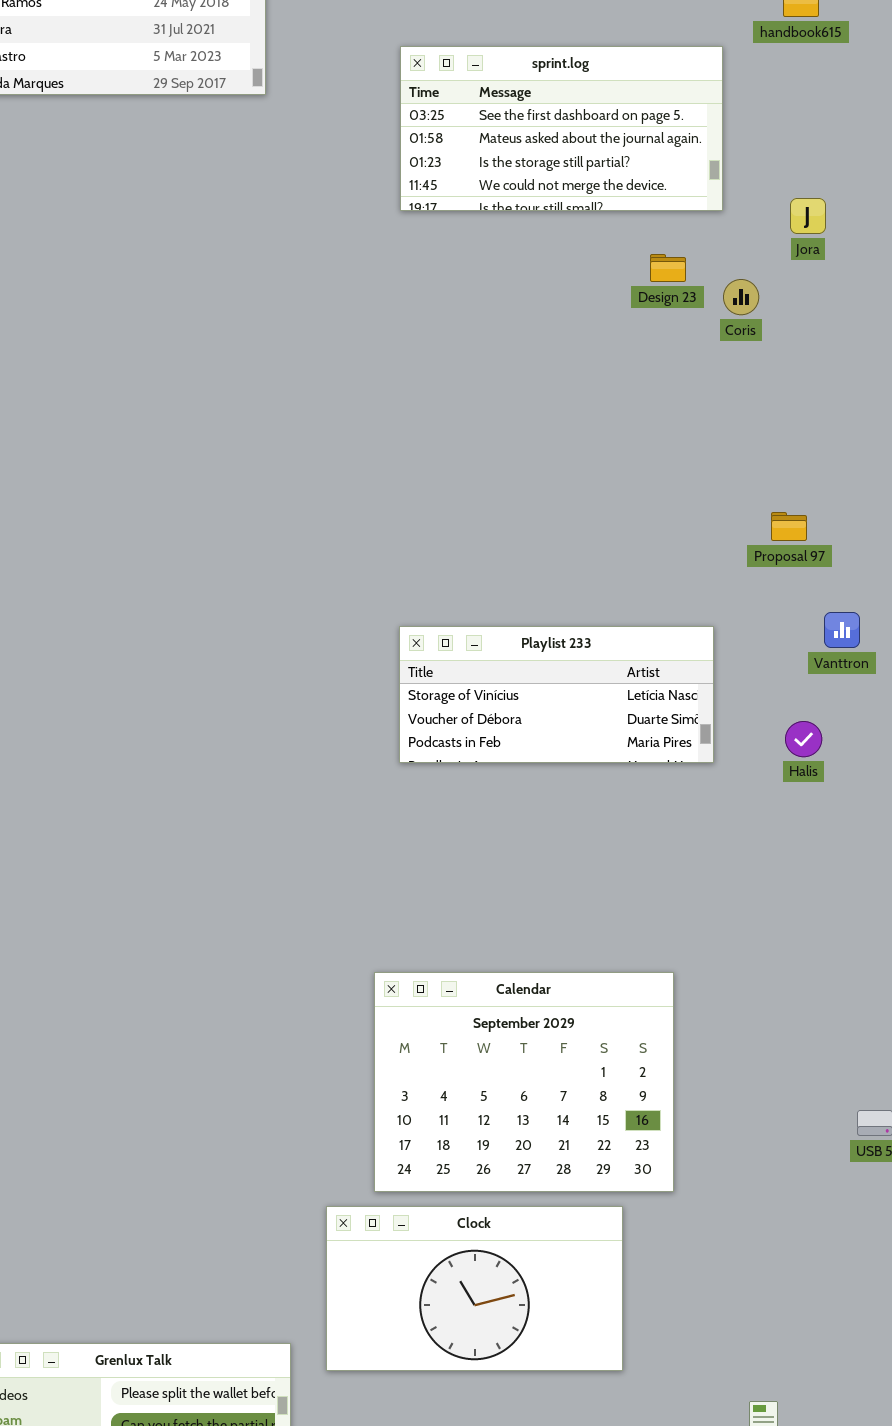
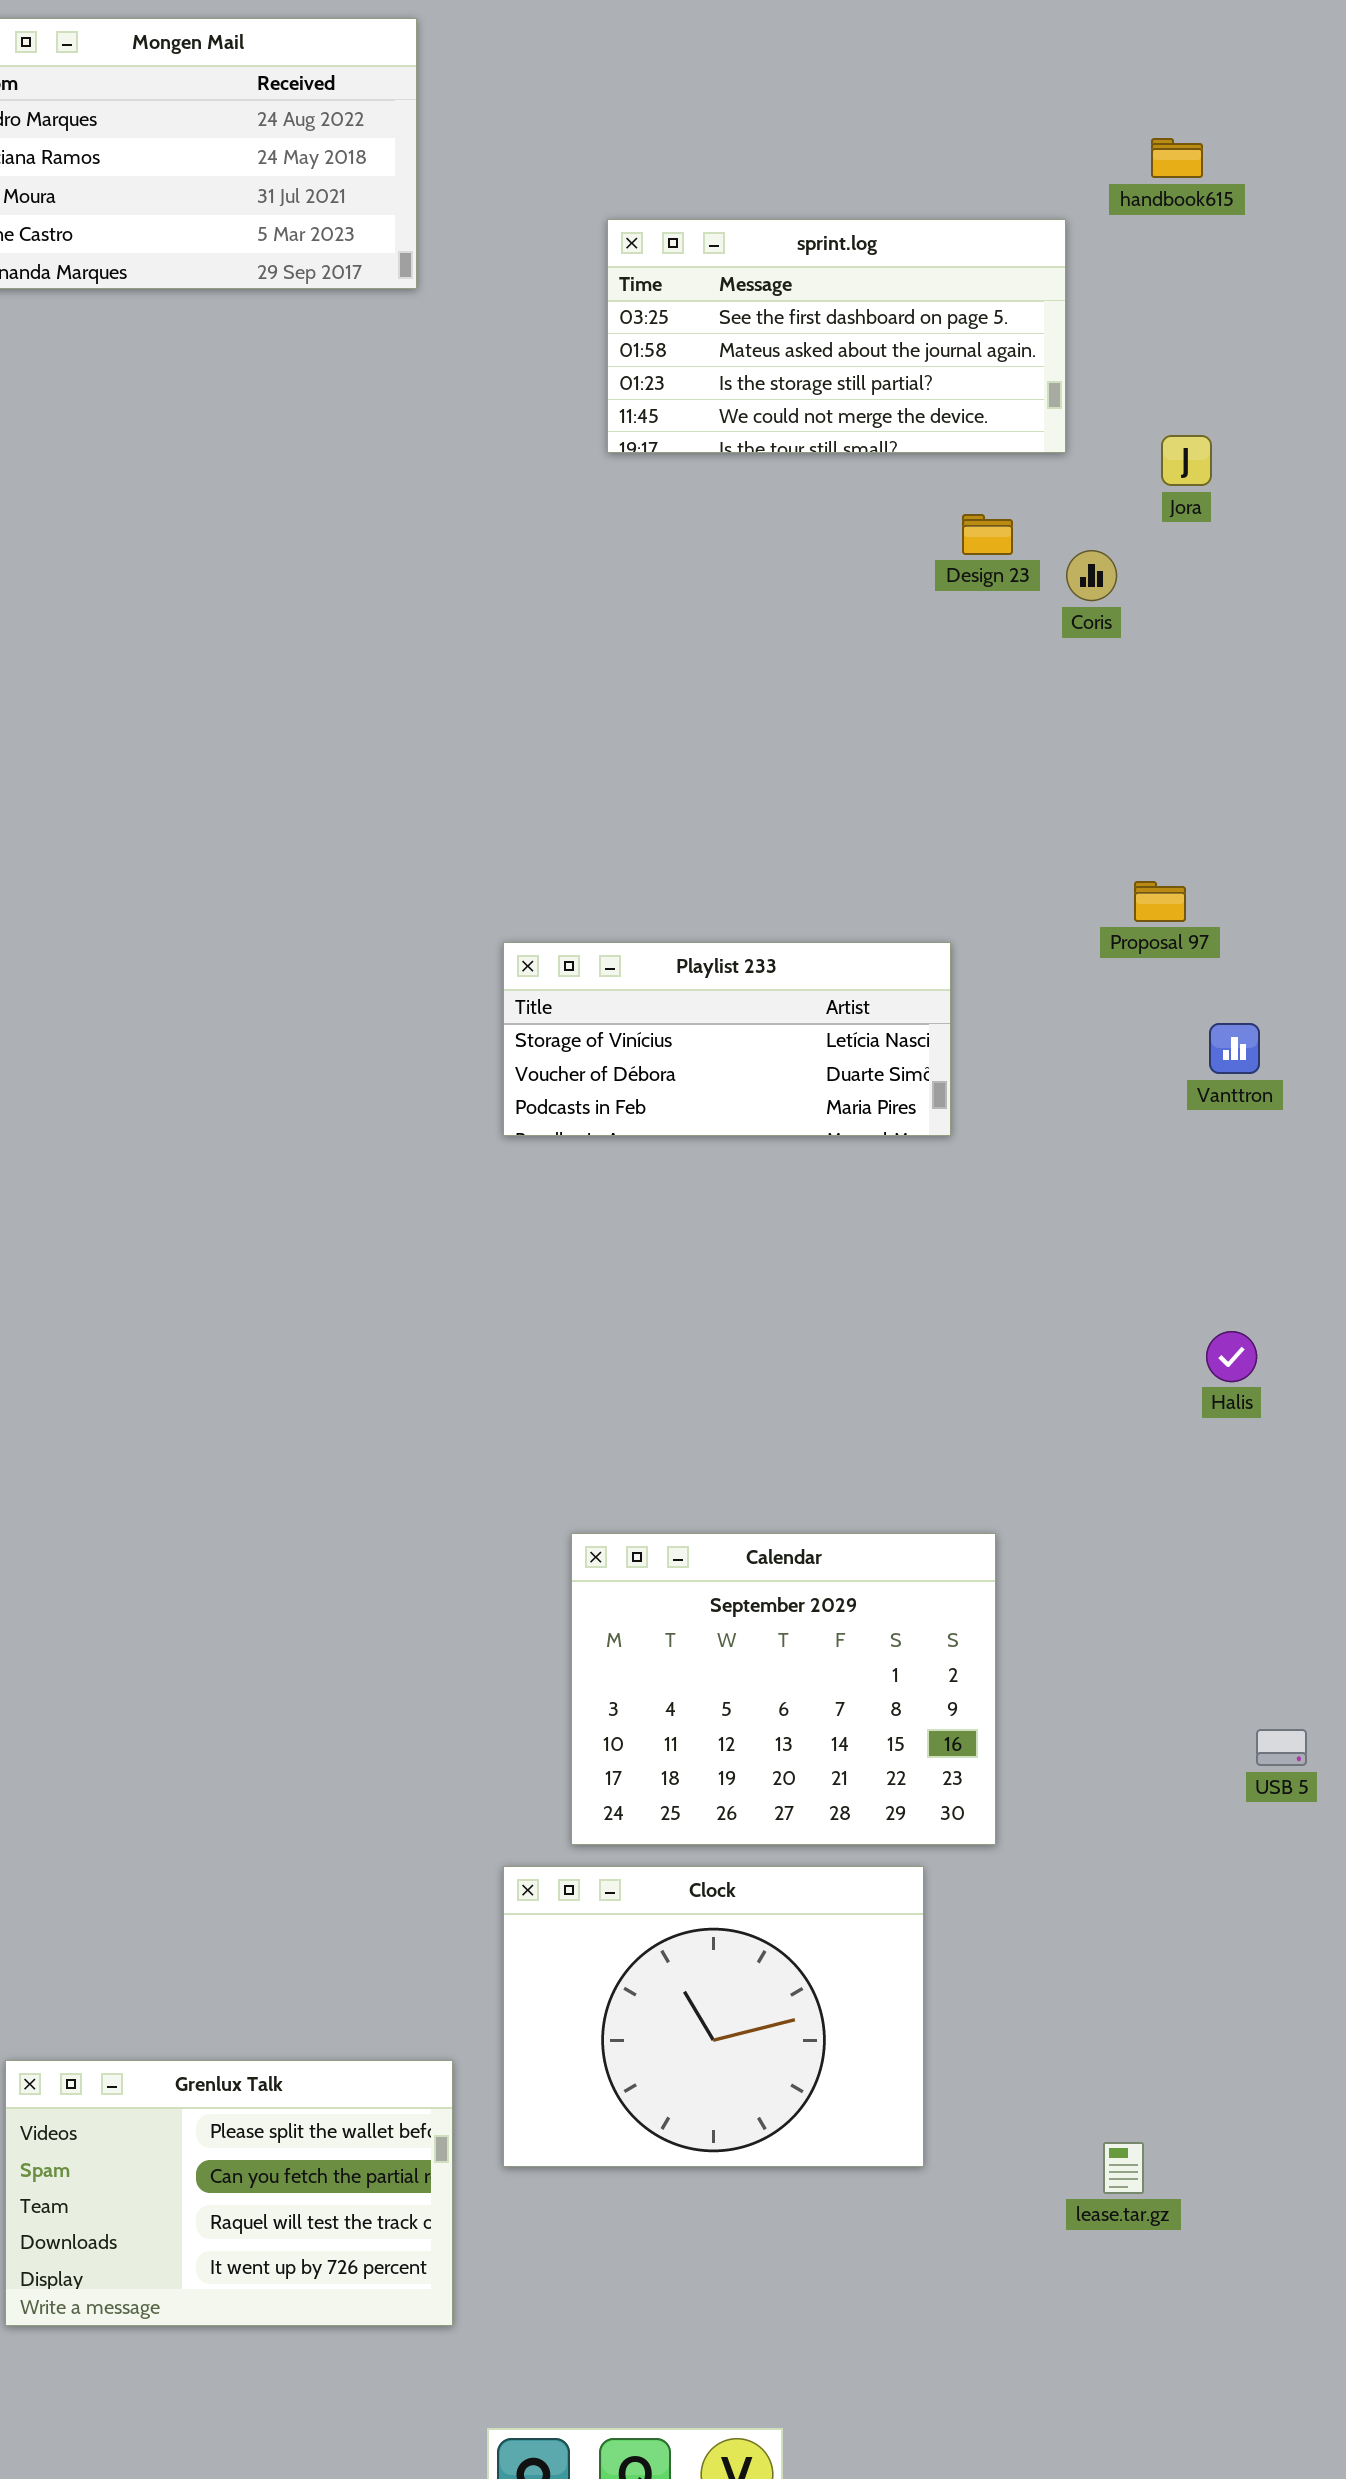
Playlist 233: [399,626,714,763] -> [503,942,951,1136], moved
Halis: [785,721,822,757] -> [1206,1331,1257,1382], moved
Clock: [326,1206,623,1371] -> [503,1866,924,2167], resized

